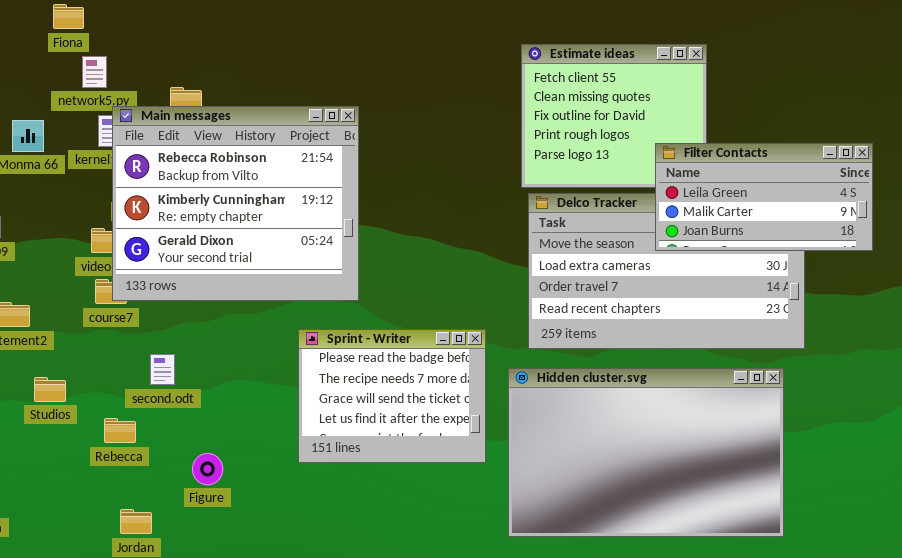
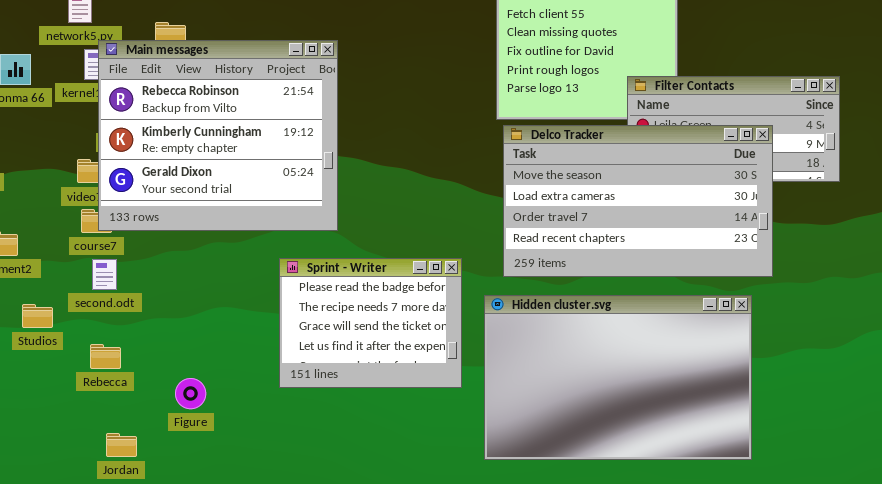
Delco Tracker: [528,193,805,349] -> [503,125,773,277], raised
second.odt: [150,354,175,385] -> [92,259,117,290], moved

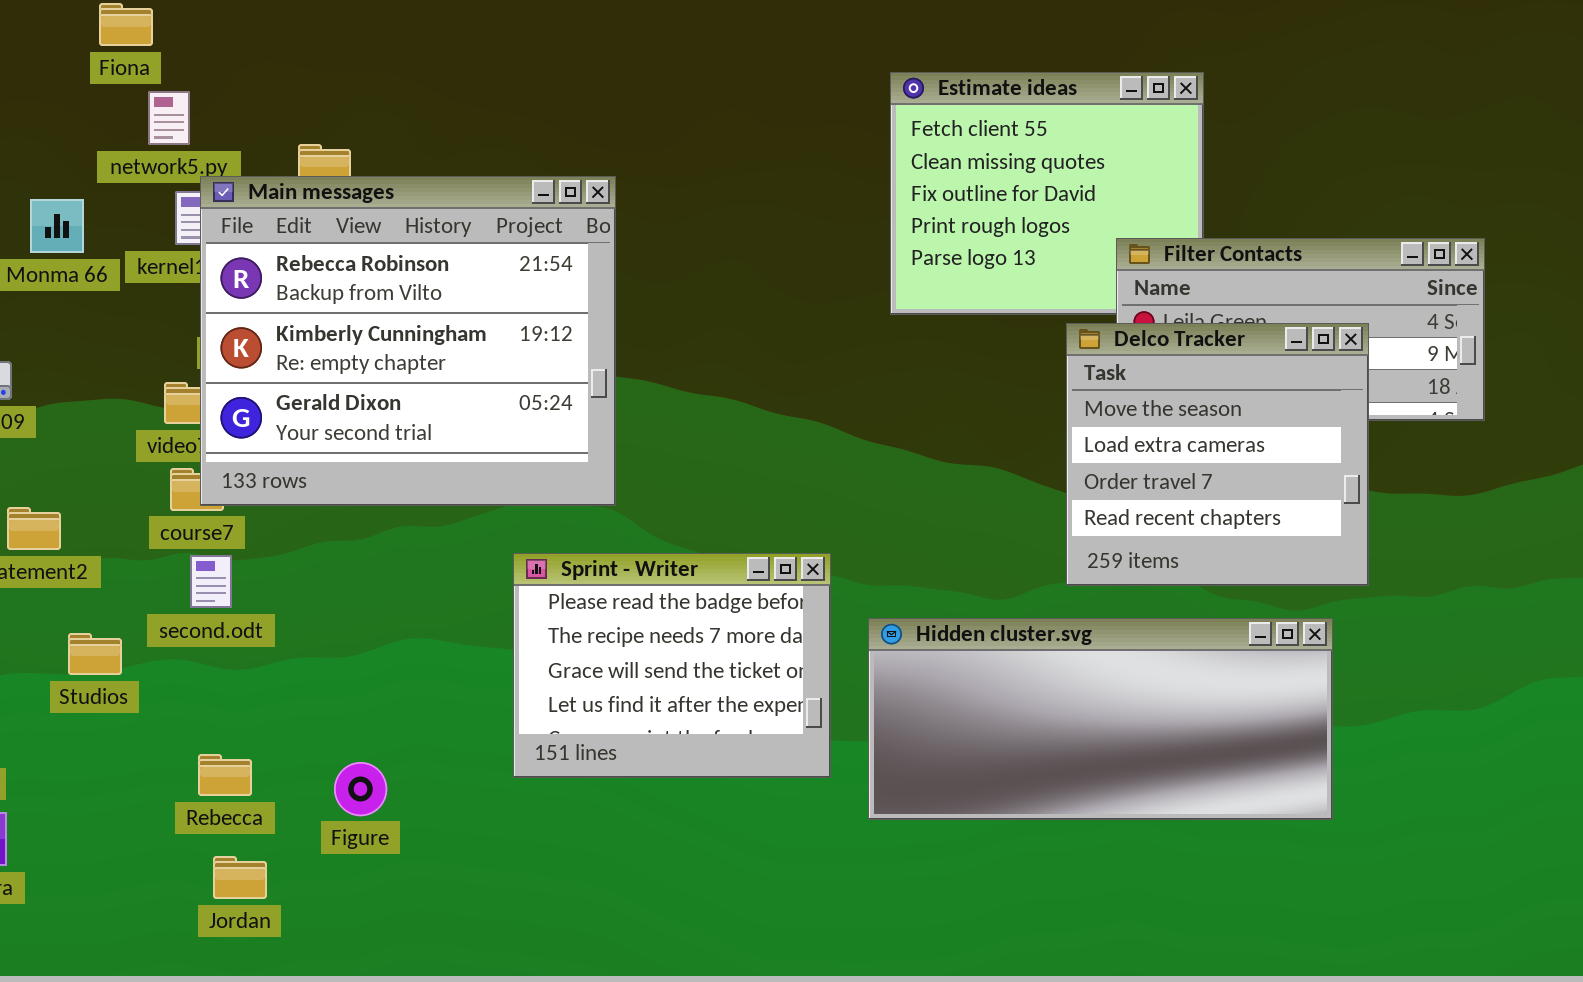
Delco Tracker: [503,125,773,277] -> [1066,323,1369,586], resized
Hidden cluster.svg: [484,295,752,460] -> [868,618,1333,820], resized
Rebecca: [90,344,121,369] -> [198,754,252,796], moved

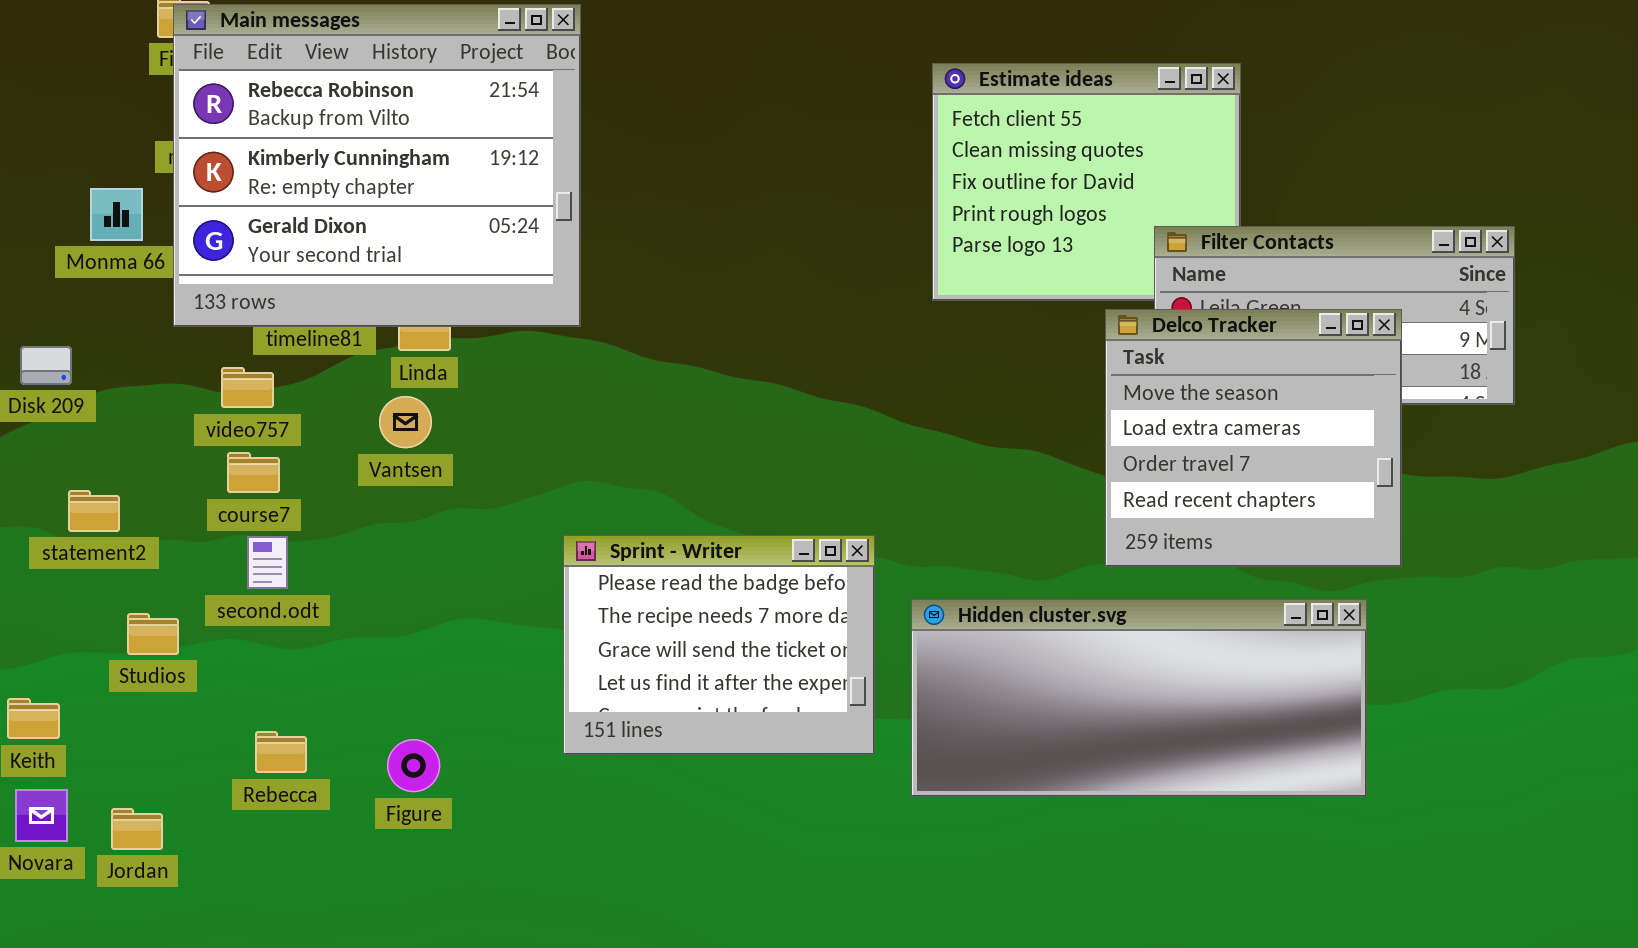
Main messages: [200,176,616,506] -> [173,4,581,327], moved
Jordan: [213,856,267,899] -> [111,808,163,850], moved

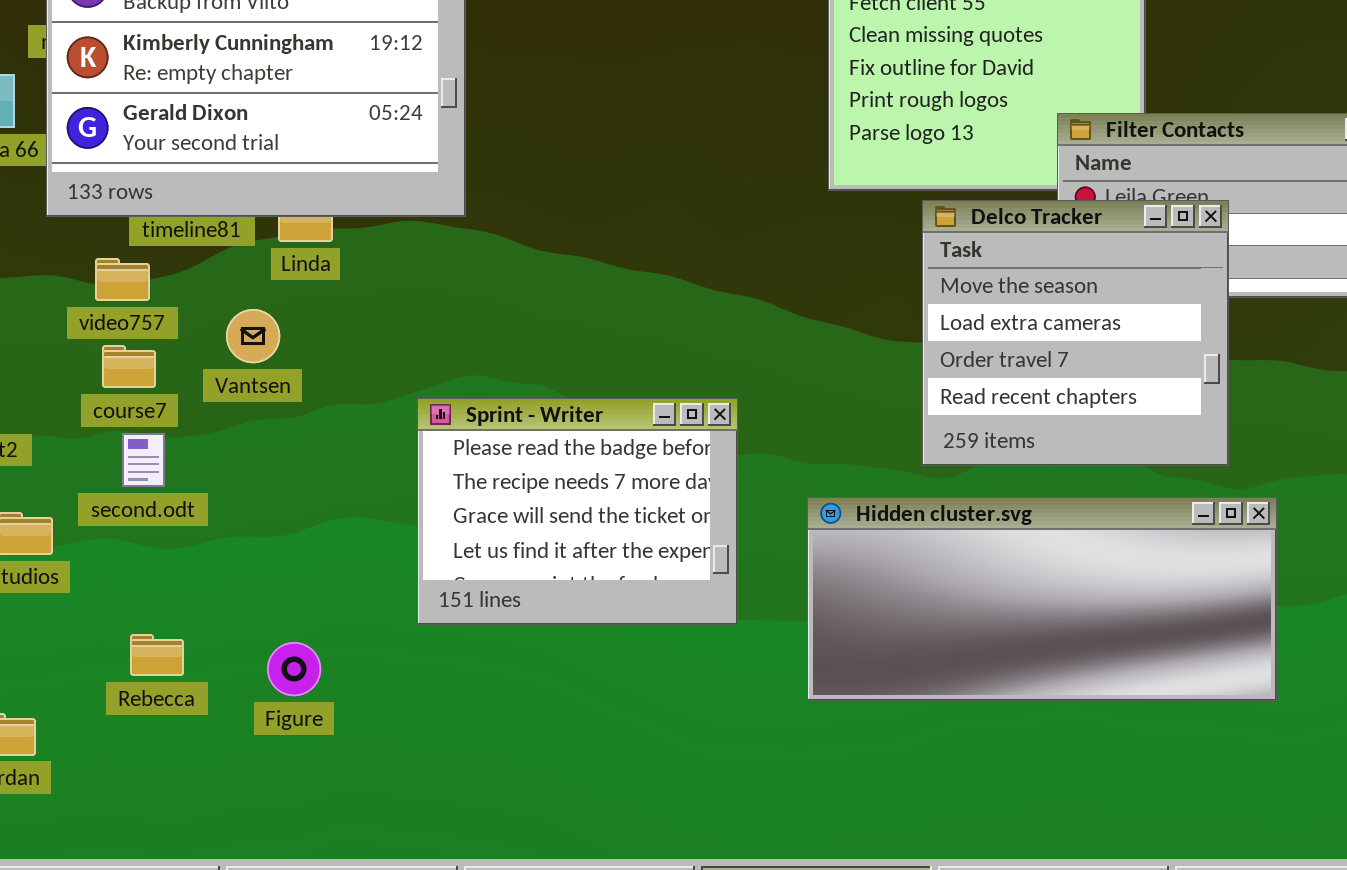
Delco Tracker: [1105,309,1402,567] -> [922,200,1229,466], moved
Vantsen: [379,396,432,448] -> [226,309,280,363], moved
Sprint - Writer: [563,535,875,755] -> [417,398,738,625], moved

